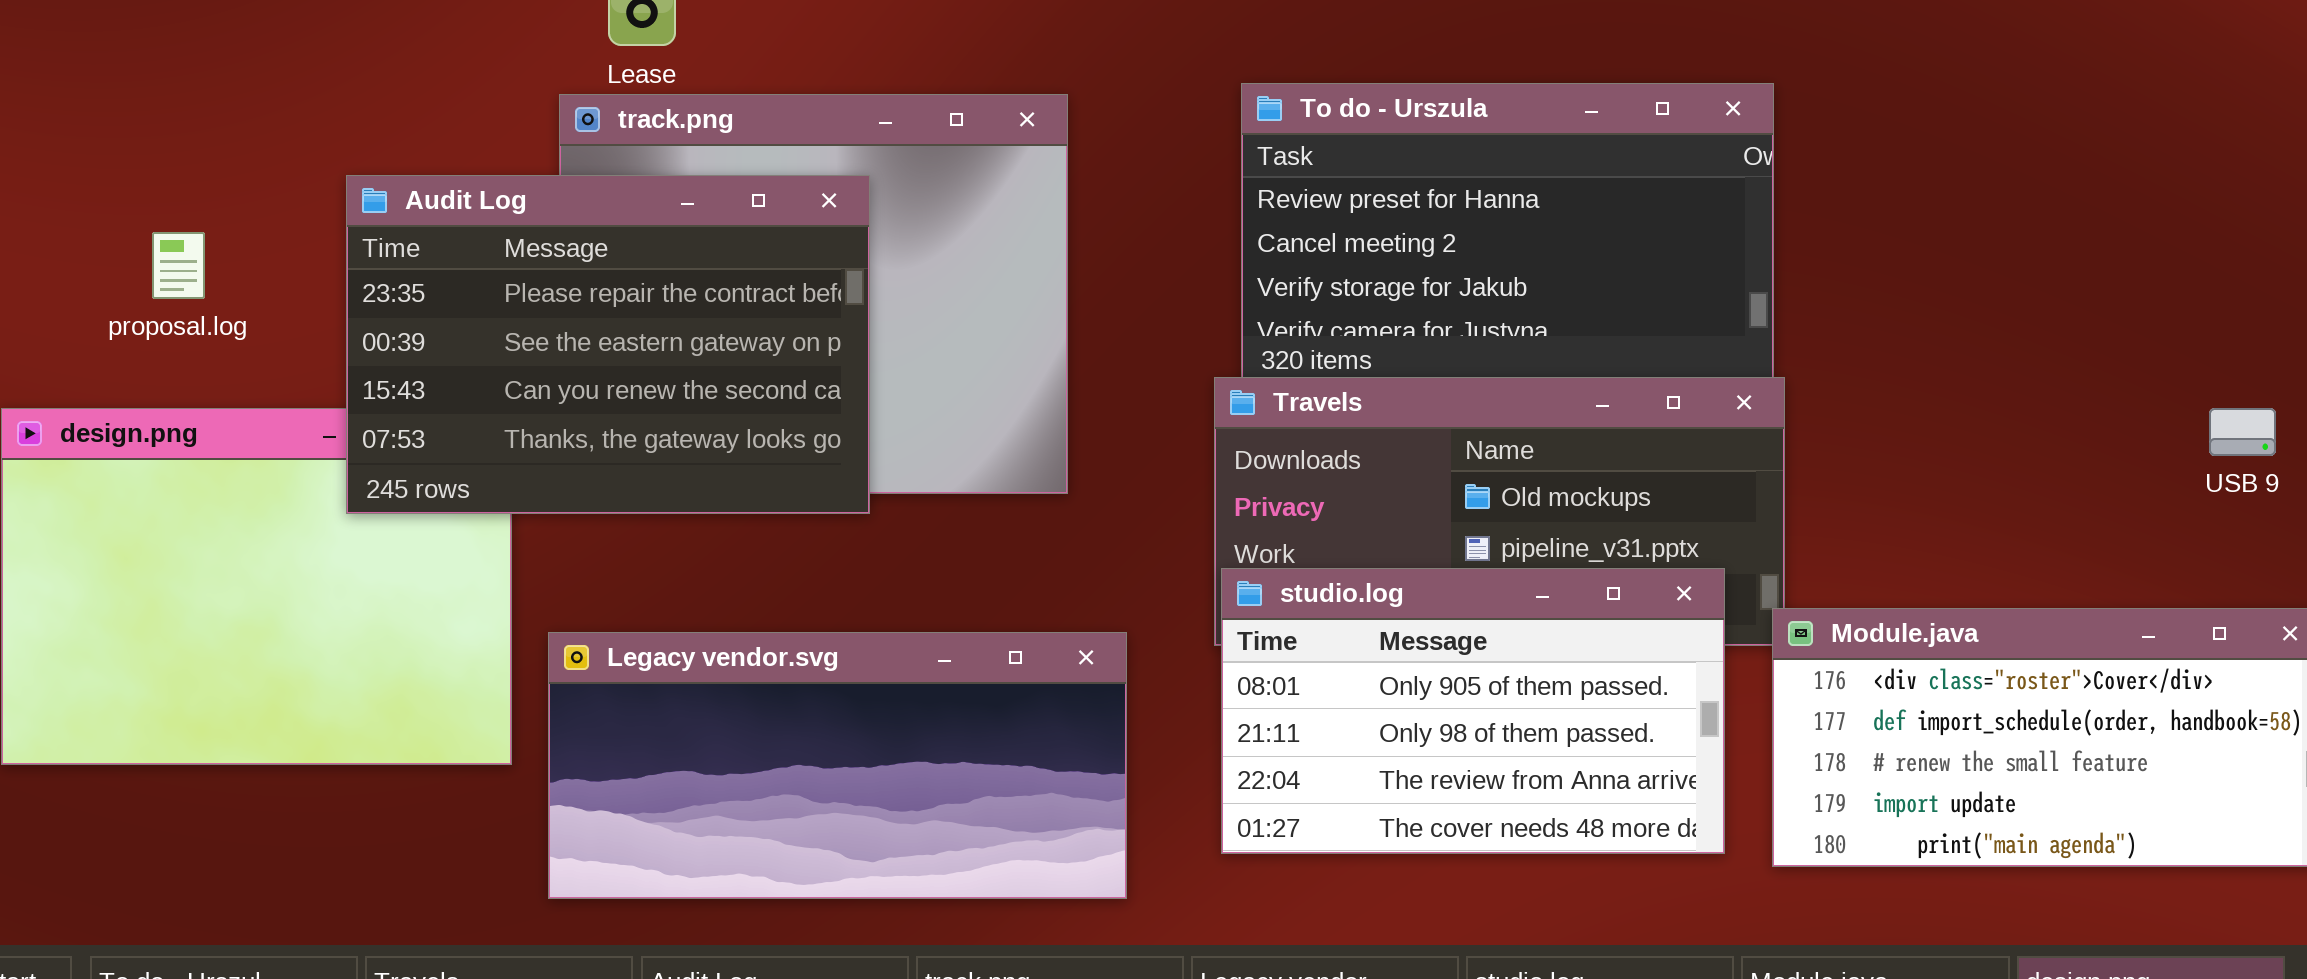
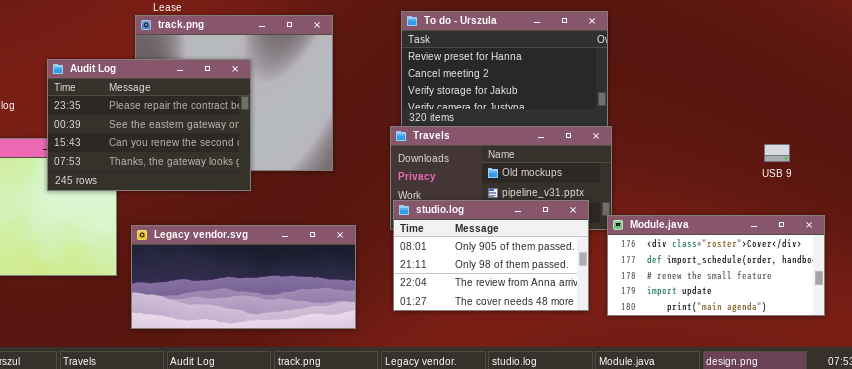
Audit Log: [346,175,870,514] -> [47,59,251,191], moved
USB 9: [2209,408,2276,456] -> [764,144,790,162], moved

